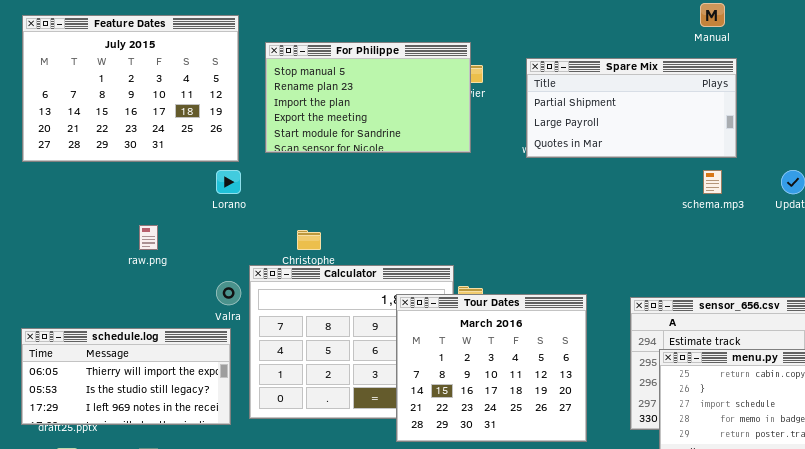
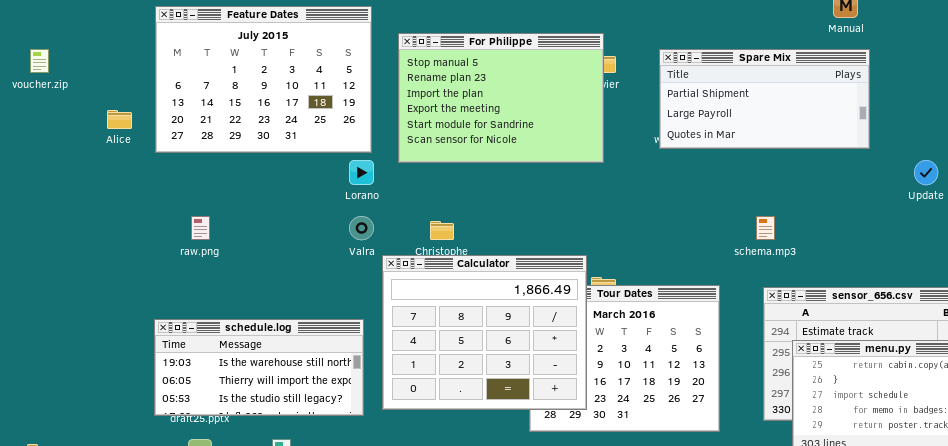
For Philippe: [265,42,471,153] -> [398,33,604,163], resized
schema.mp3: [703,170,722,194] -> [756,216,775,240], moved
raw.png: [139,225,158,250] -> [191,216,210,240], moved
Calculator: [249,265,454,419] -> [382,255,587,410], raised
Valra: [216,281,241,305] -> [349,216,374,240], moved
schedule.log: [21,328,231,425] -> [154,319,364,416], scrolled up 1 row

